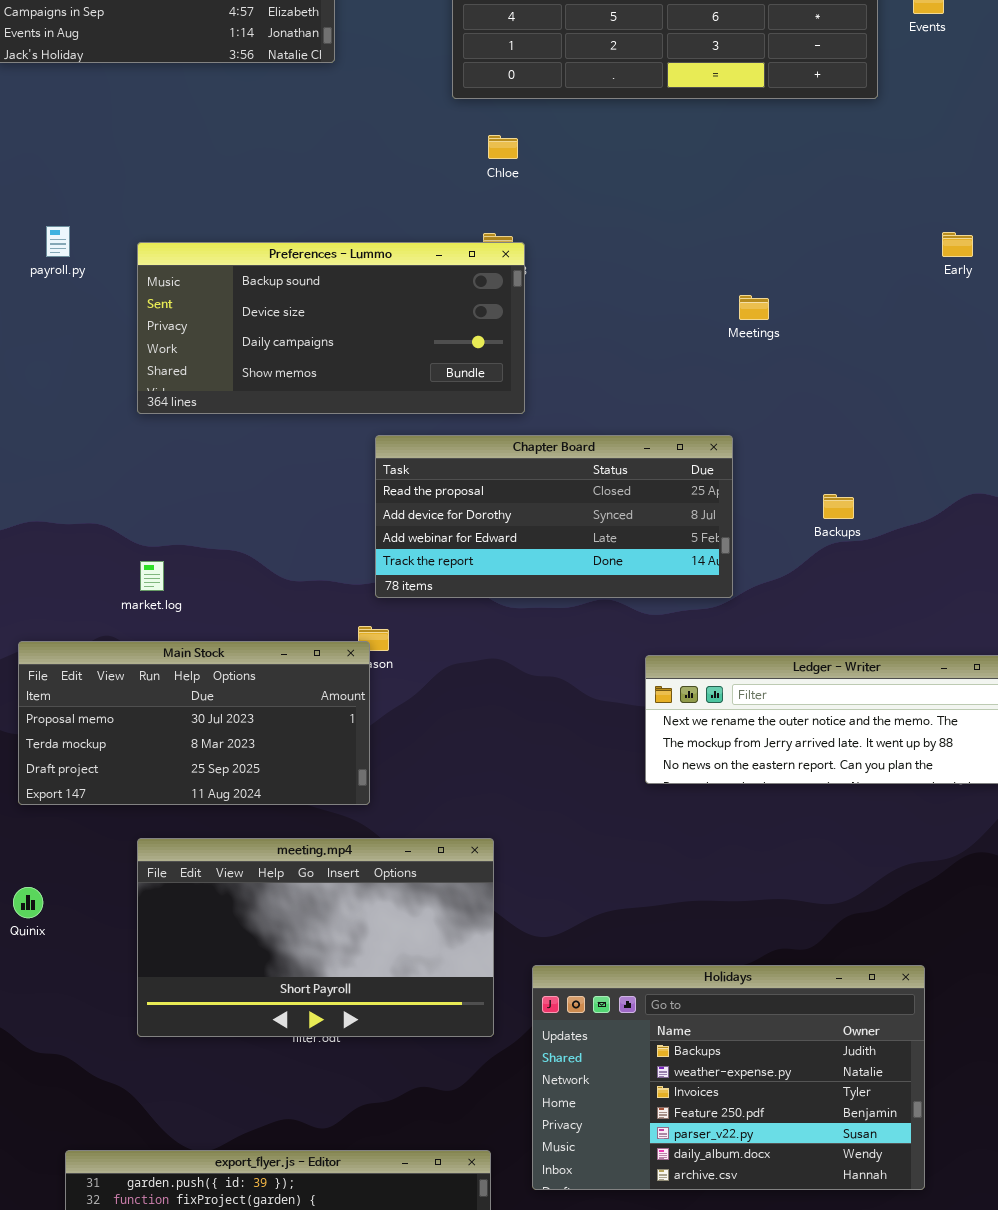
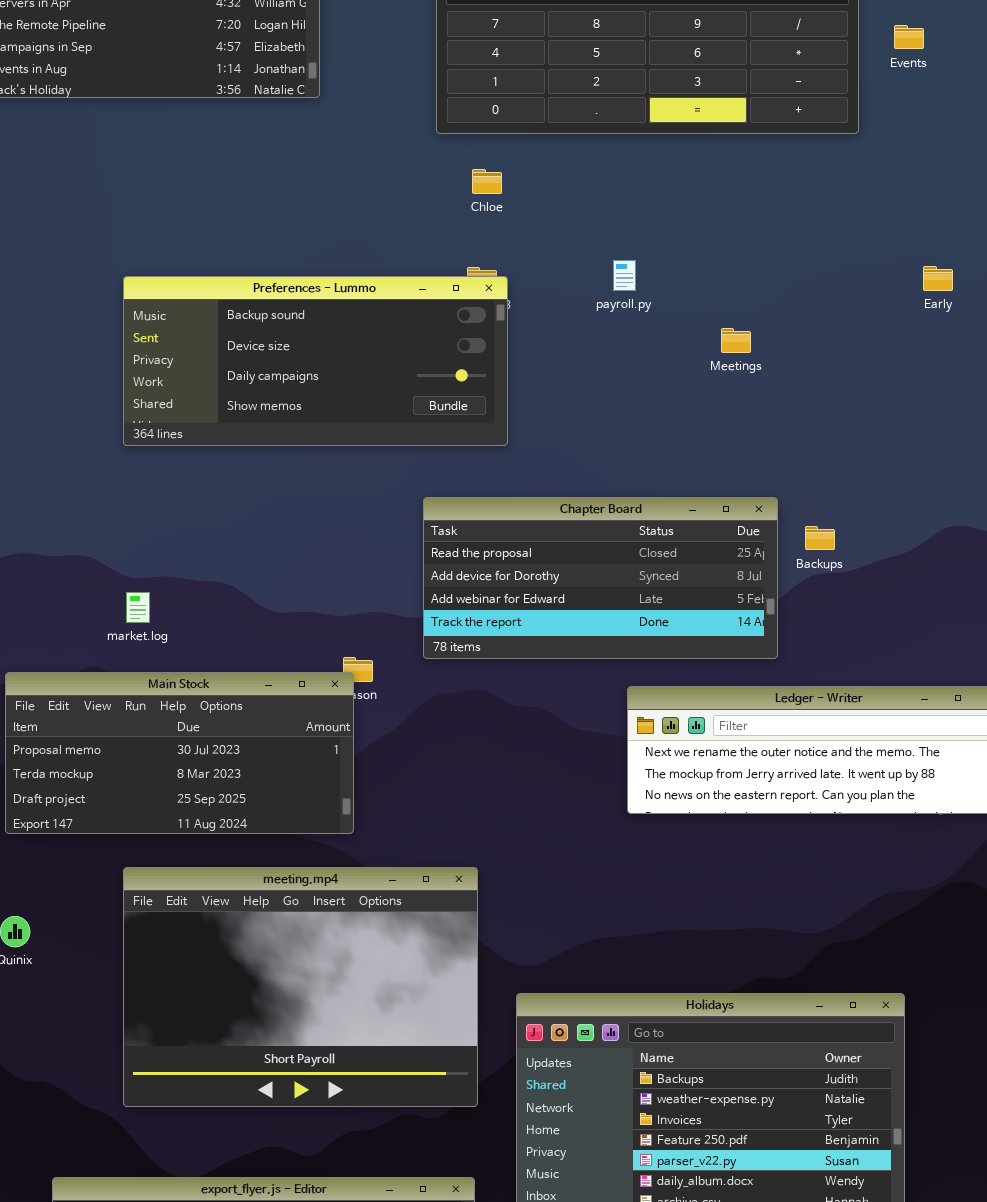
payroll.py: [46,226,70,257] -> [613,260,636,291], moved
Chapter Board: [375,435,733,598] -> [423,497,778,659], moved
meeting.mp4: [137,838,494,1037] -> [123,867,478,1107], resized

